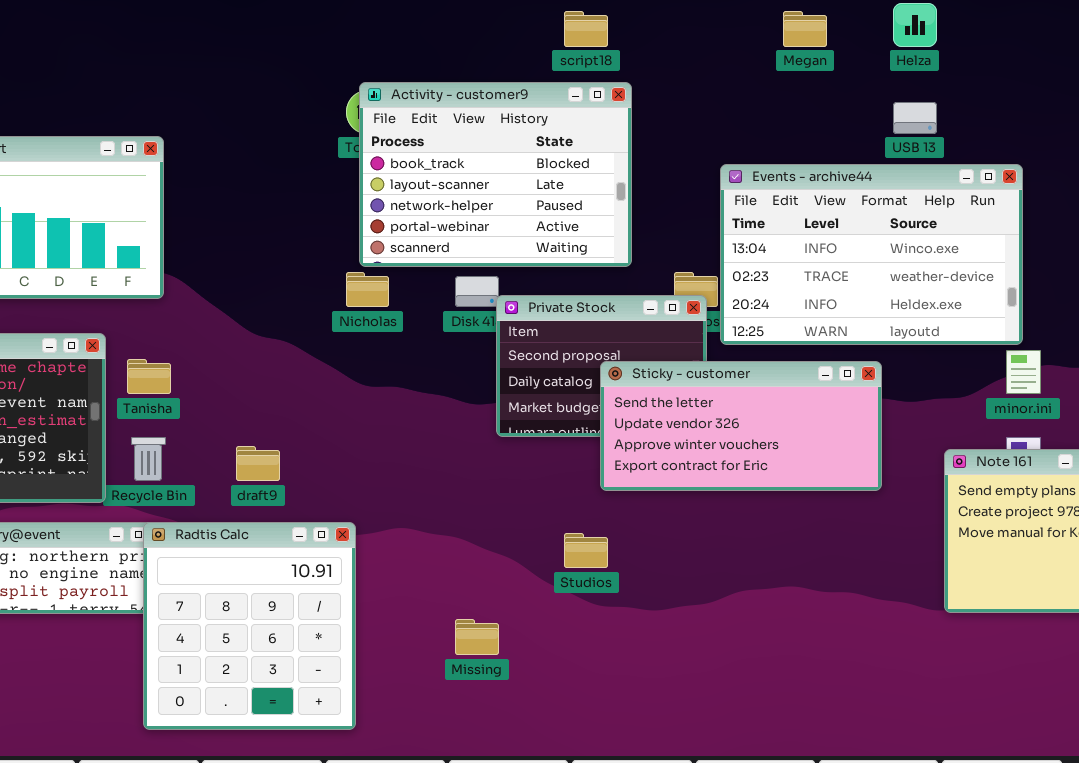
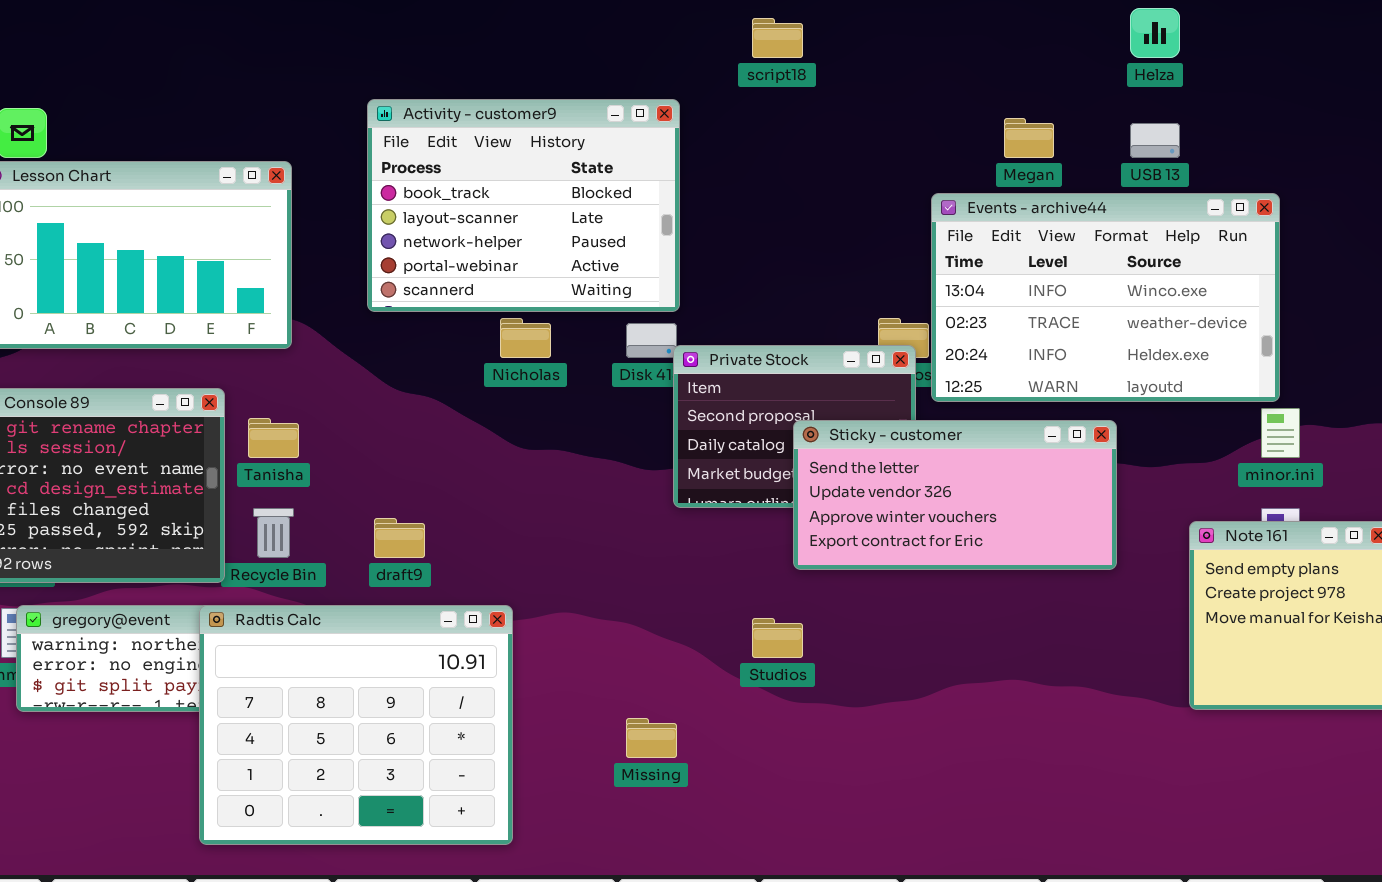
Megan: [783,11,827,47] -> [1004,118,1054,158], moved
Activity - customer9: [359,82,632,267] -> [367,99,680,312], moved
Radtis Calc: [143,522,356,730] -> [199,605,513,845], resized

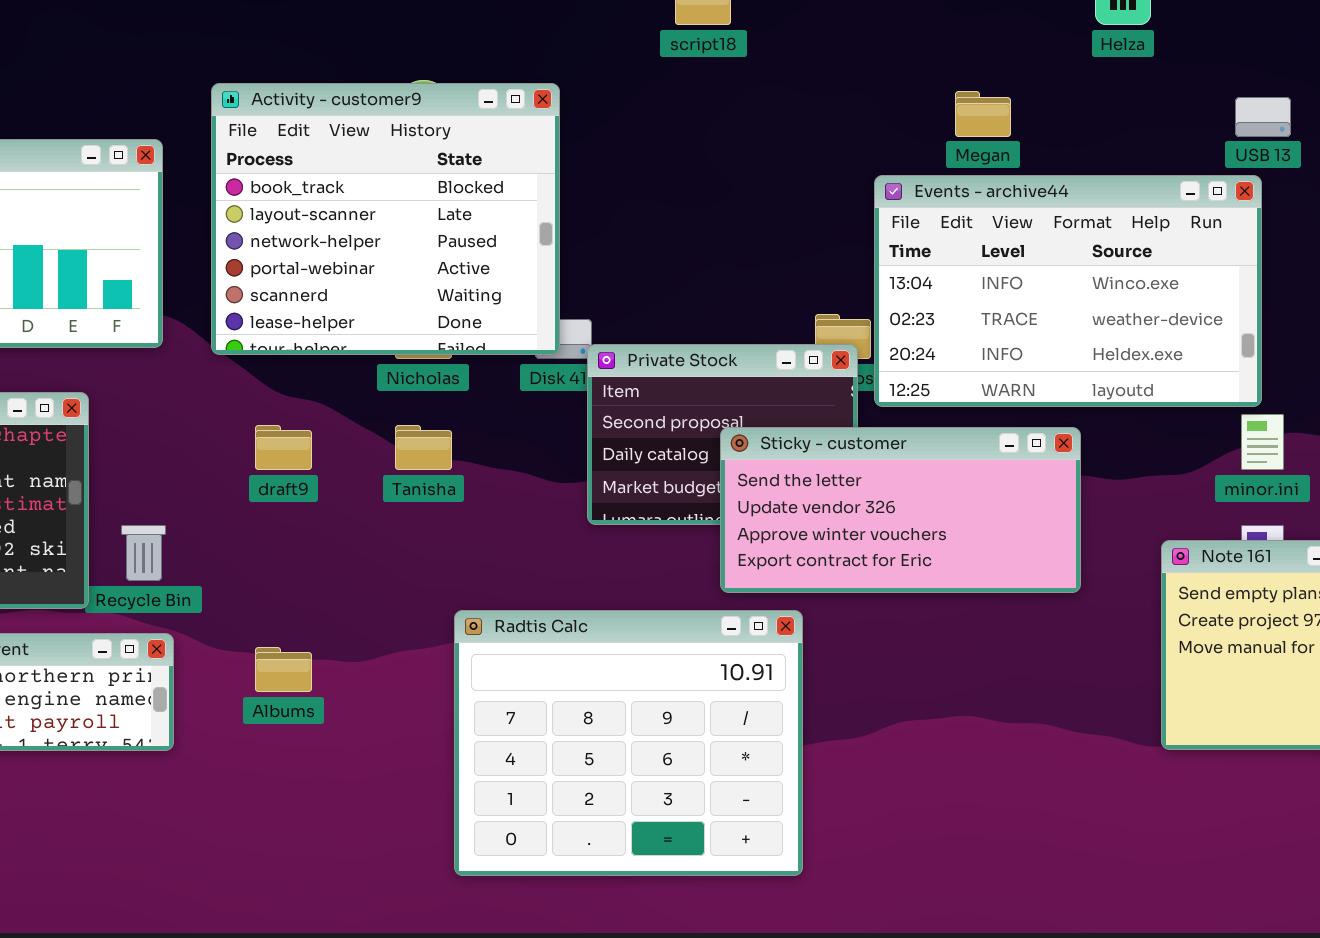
Activity - customer9: [367,99,680,312] -> [211,83,560,355], moved, resized
USB 13: [1130,123,1180,158] -> [1235,97,1291,137], moved
Tanisha: [248,418,299,458] -> [395,425,452,470], moved
draft9: [374,518,425,558] -> [255,425,312,470], moved
Radtis Calc: [199,605,513,845] -> [454,610,803,876], moved

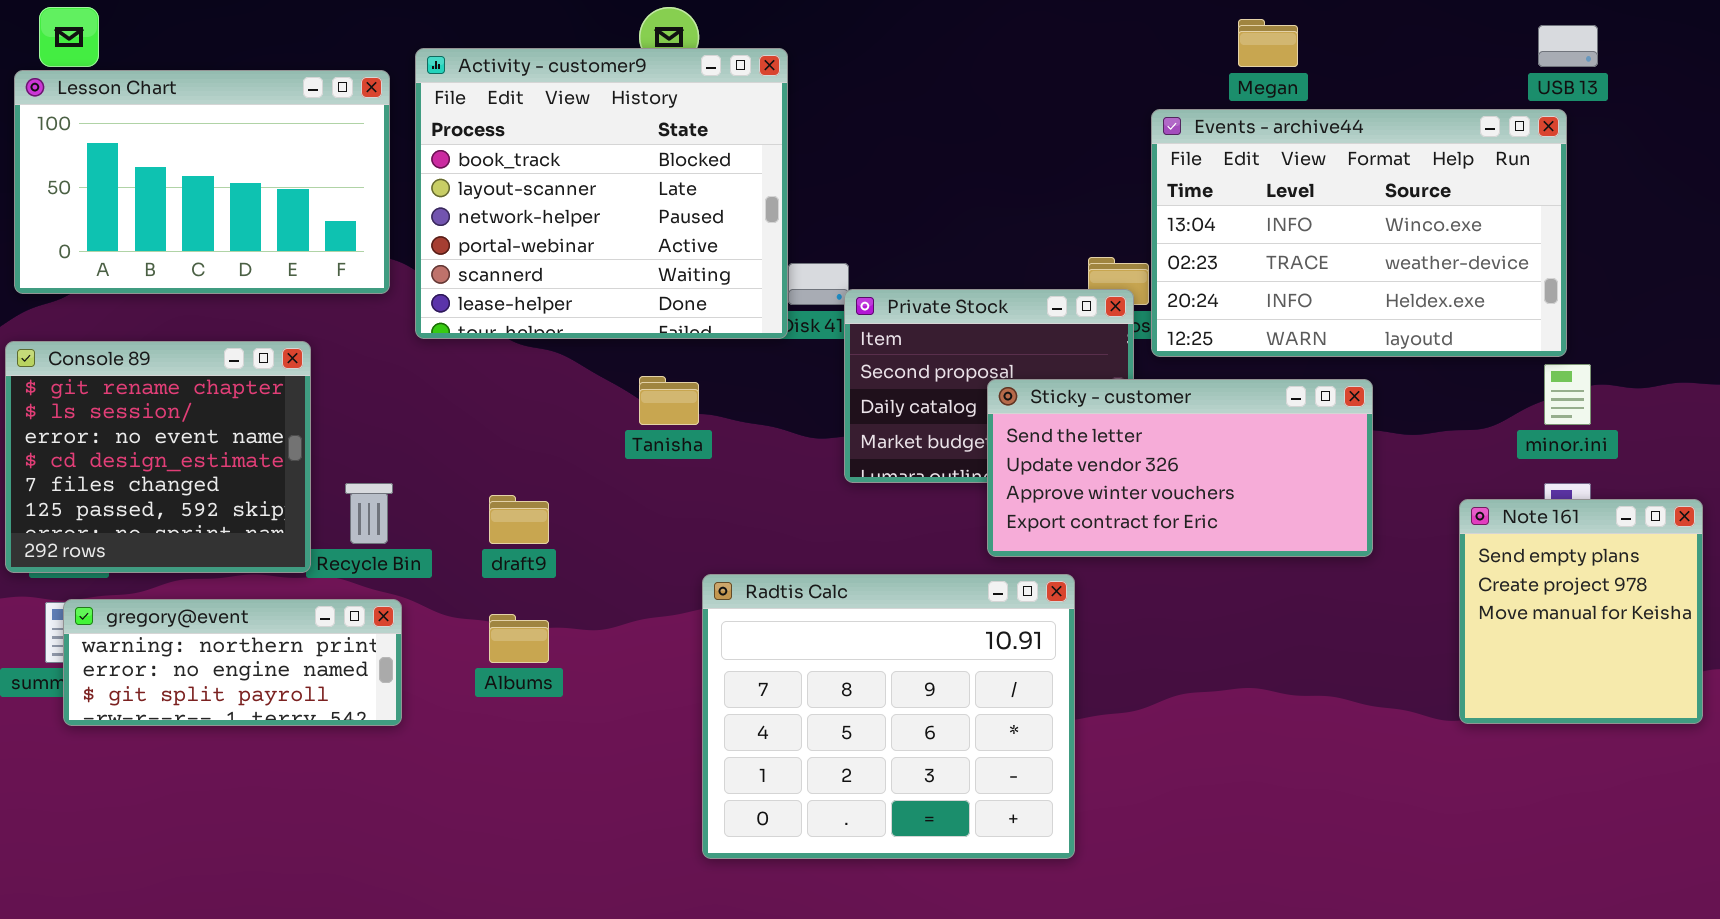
Activity - customer9: [211,83,560,355] -> [415,48,788,339], moved
draft9: [255,425,312,470] -> [489,495,549,544], moved

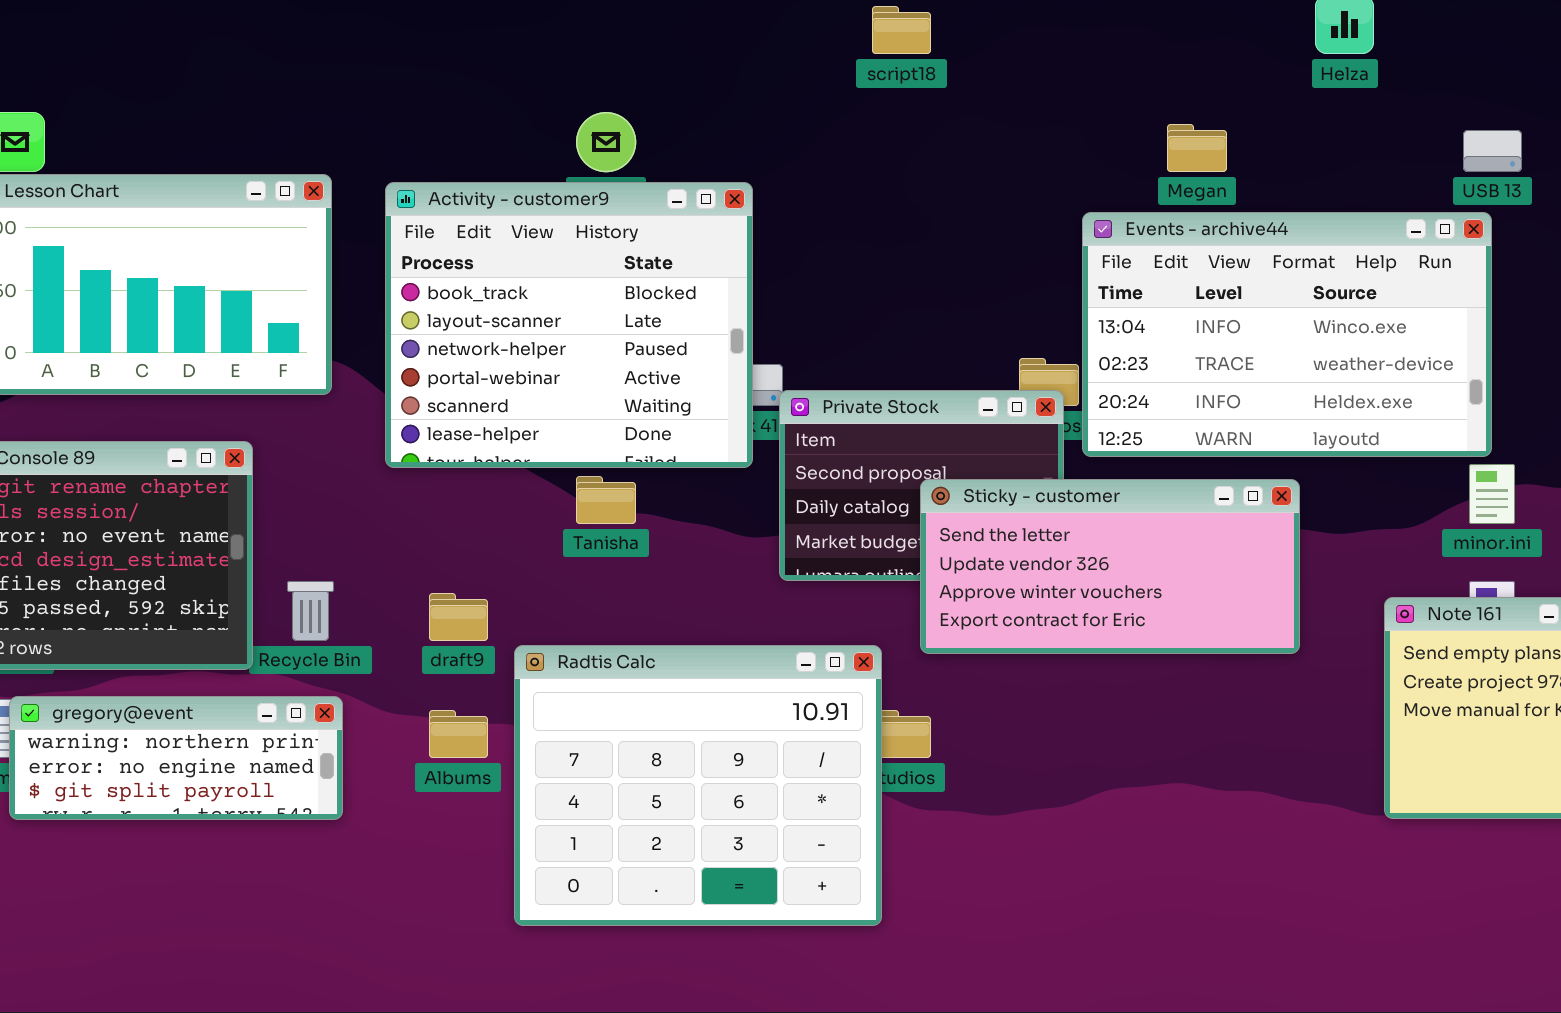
Activity - customer9: [415,48,788,339] -> [385,182,753,468], moved
Radtis Calc: [702,574,1075,859] -> [514,645,882,926], moved

